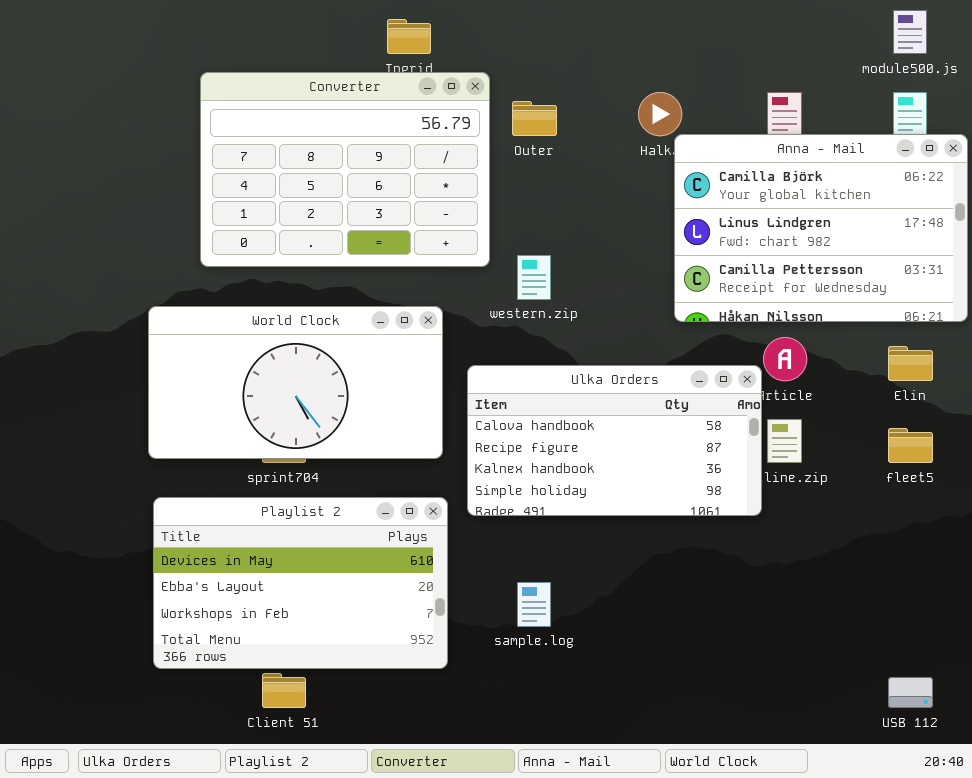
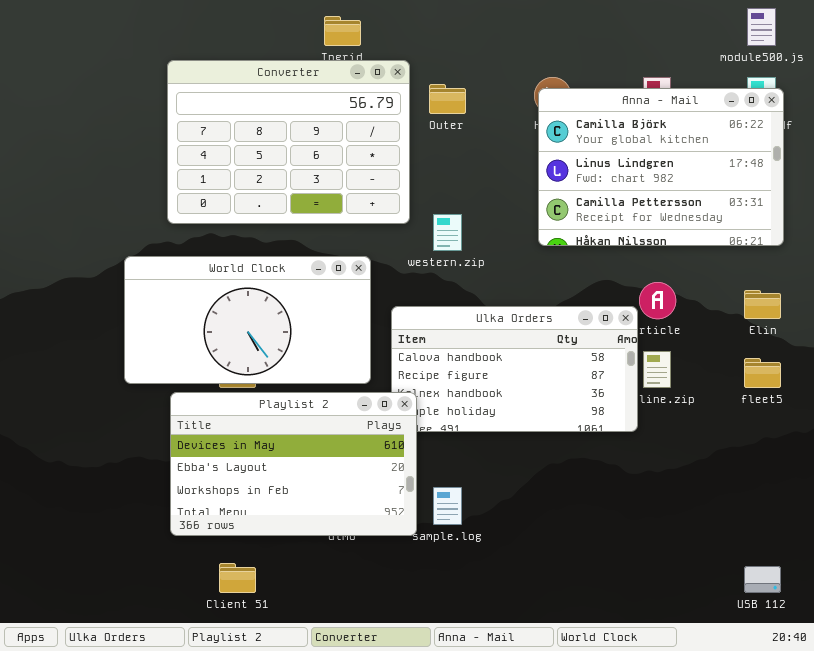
Anna - Mail: [674,134,968,322] -> [538,88,784,246], moved
Playlist 2: [153,497,448,669] -> [170,392,417,536], moved

